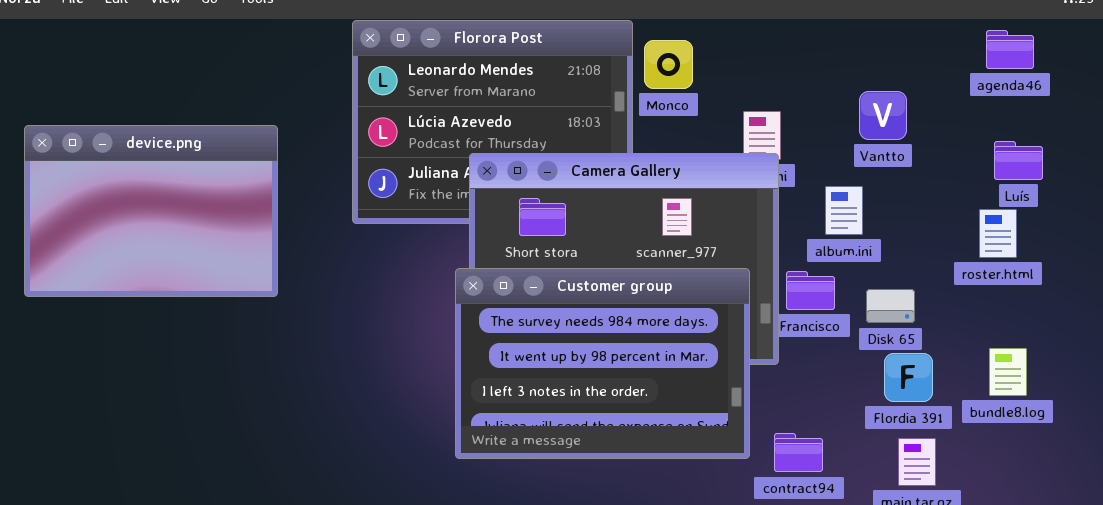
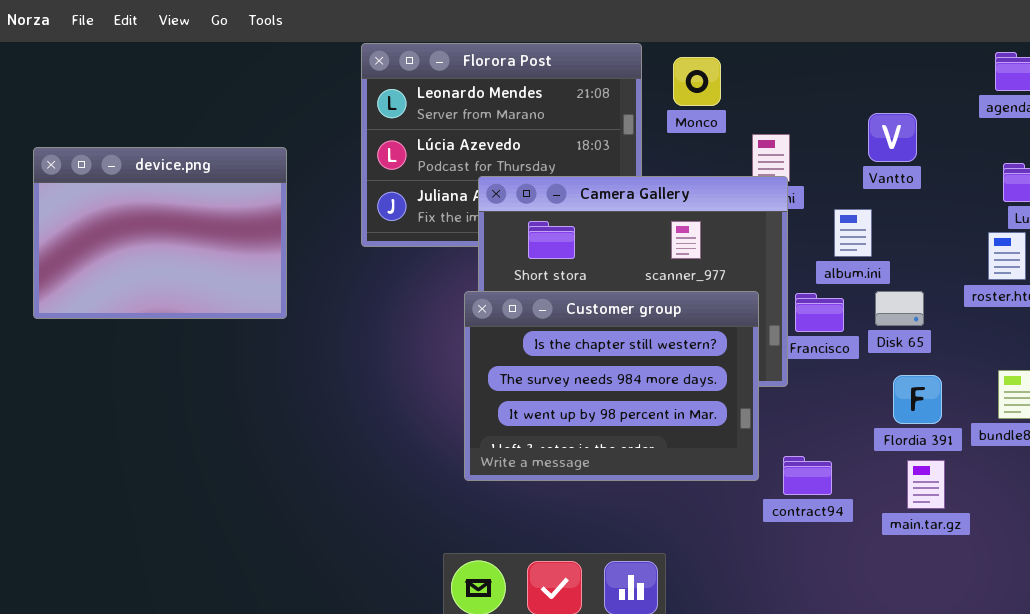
Monco: [644,40,693,89] -> [673,57,721,106], moved
Customer group: [455,268,750,459] -> [464,291,759,481], scrolled up 1 row
Disk 65: [866,289,915,323] -> [875,291,924,326], moved

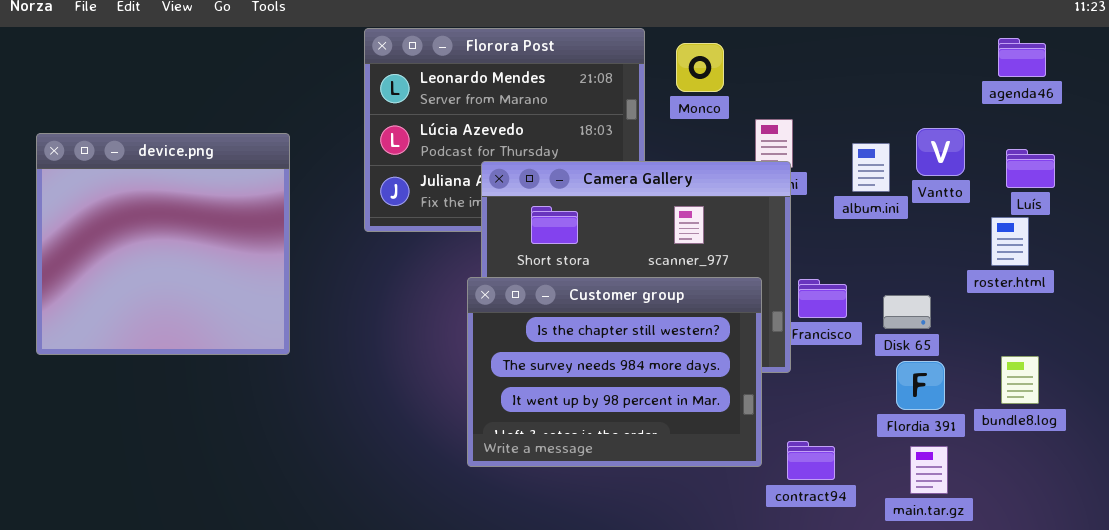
Vantto: [868,113,917,162] -> [916,128,965,176], moved
device.png: [33,147,287,319] -> [36,133,290,355], resized
album.ini: [834,209,872,257] -> [852,143,890,192], moved
Disk 65: [875,291,924,326] -> [883,295,931,329], moved

